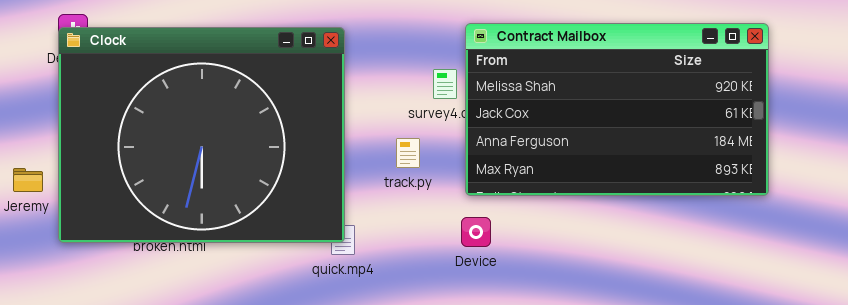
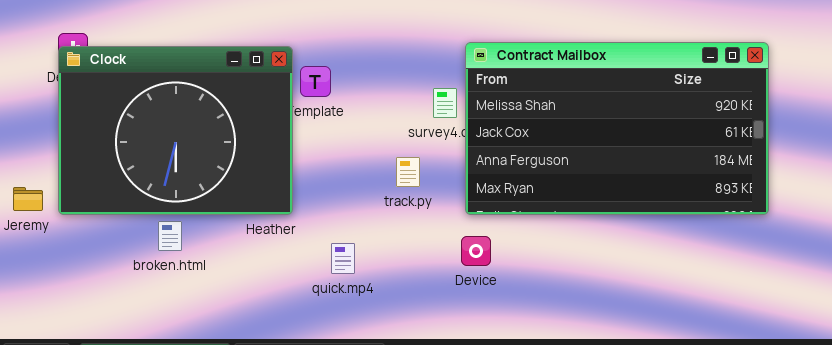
Clock: [58,27,345,243] -> [58,46,293,215], resized

